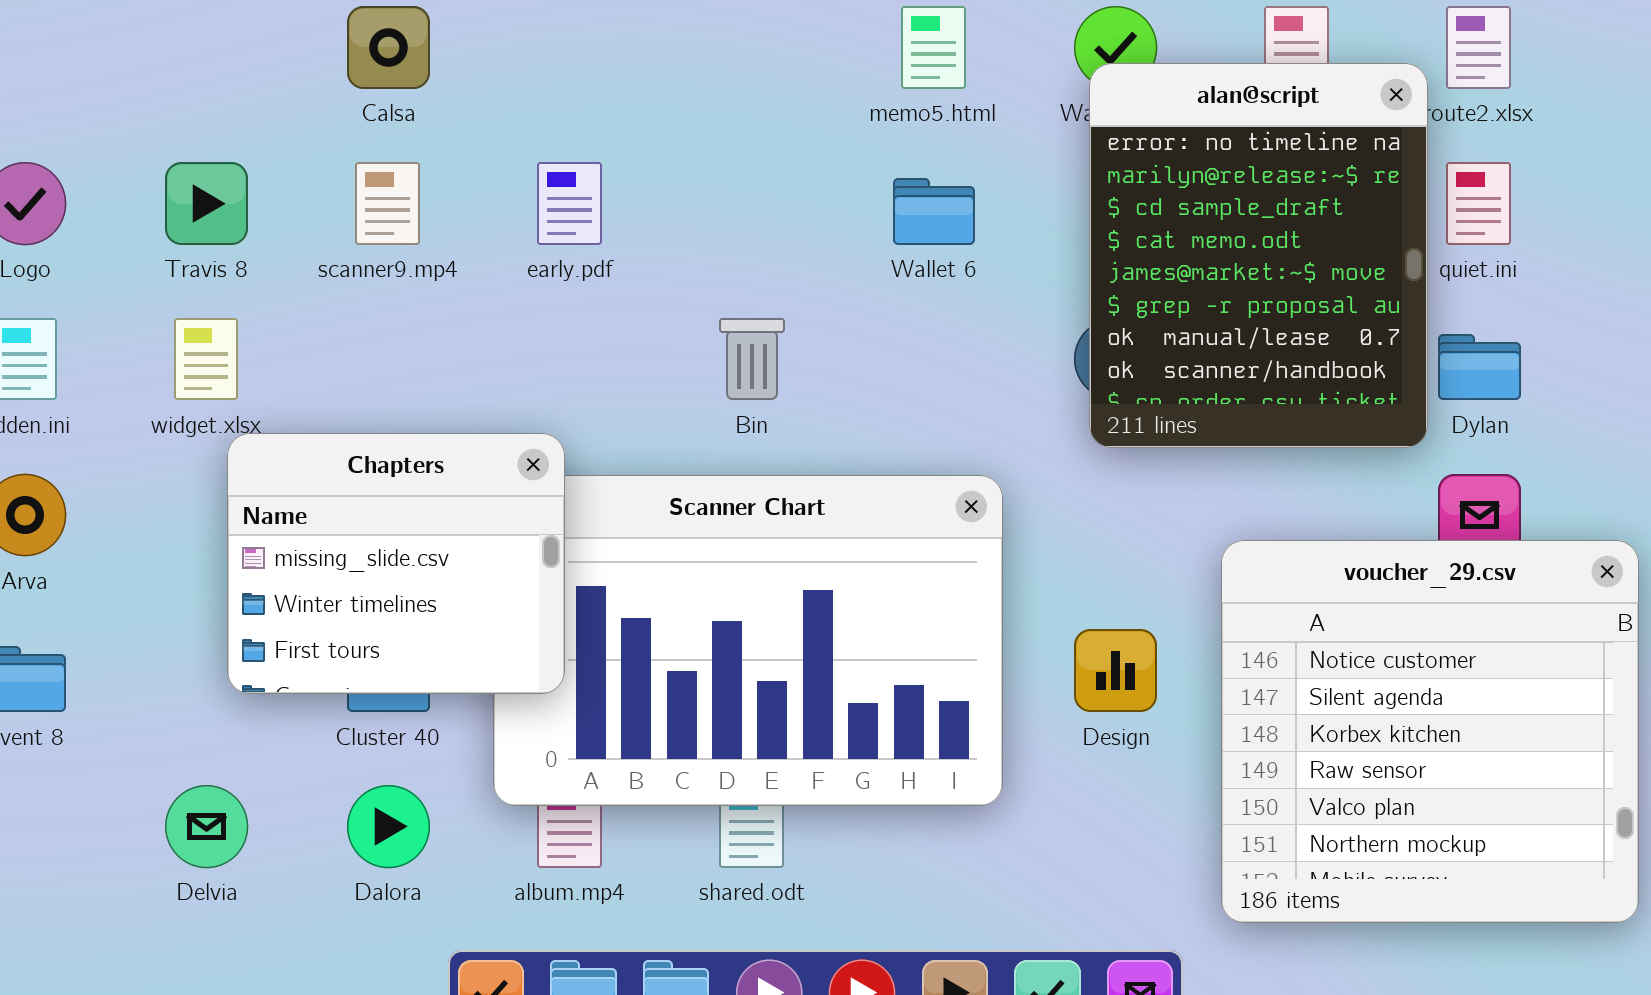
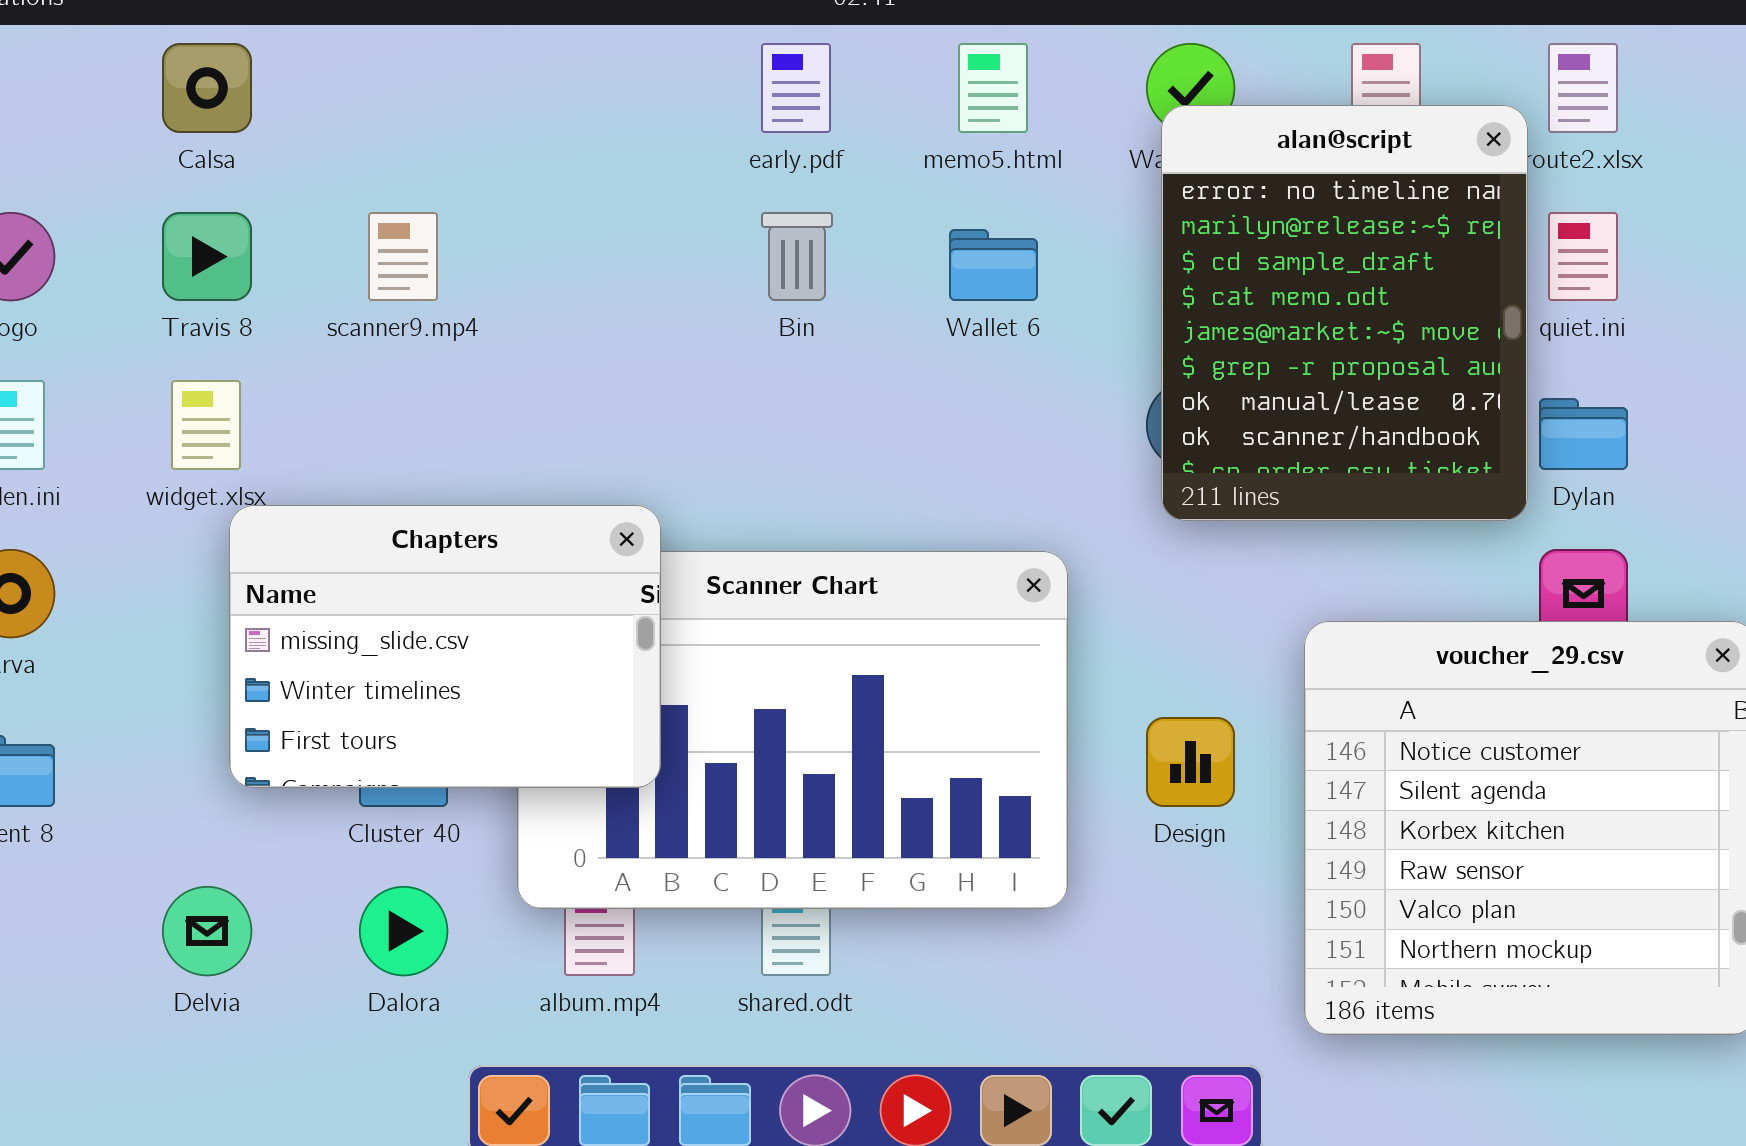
Calsa: [347,6,430,89] -> [162,43,252,133], moved
early.pdf: [537,162,602,245] -> [761,43,831,133], moved
Bin: [719,318,785,400] -> [761,212,833,301], moved
Chapters: [227,433,565,694] -> [229,505,661,788], resized

